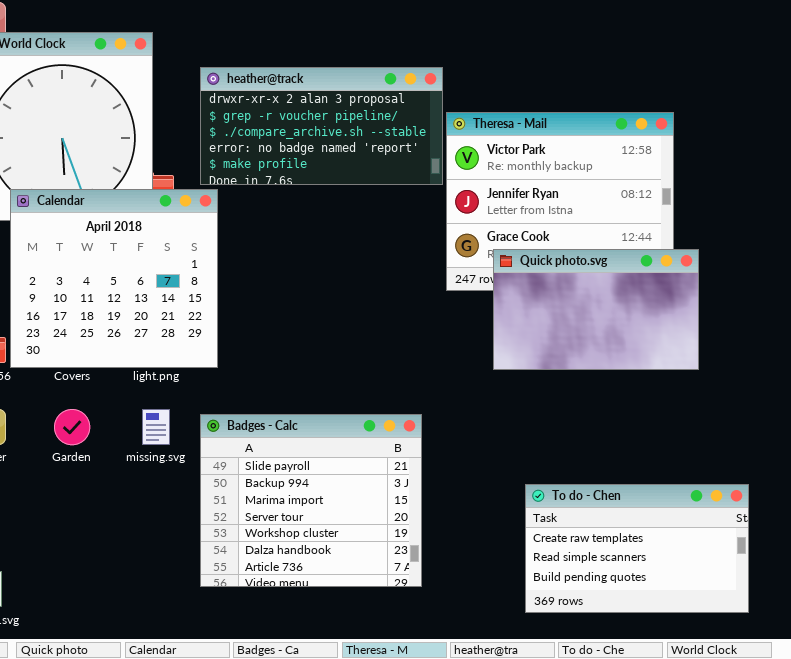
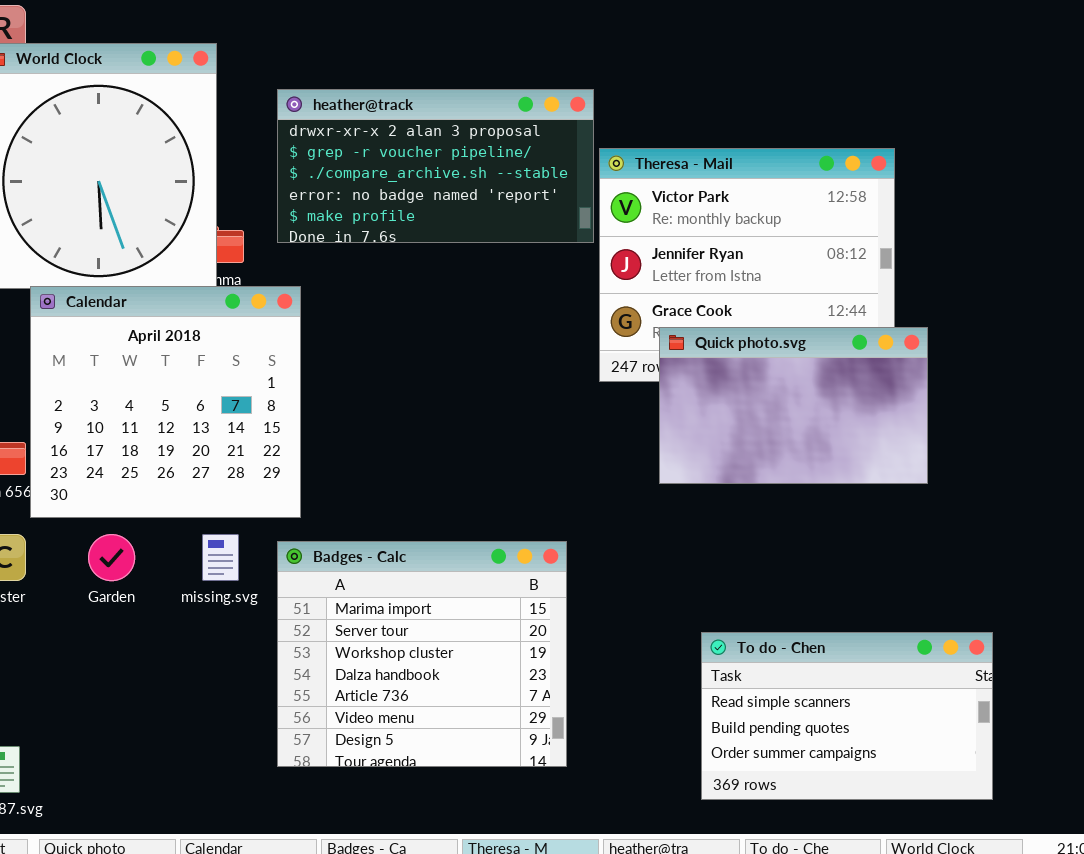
Calendar: [10,189,218,368] -> [30,286,301,518], moved
Badges - Calc: [200,414,422,587] -> [277,541,567,767], scrolled down 2 rows
To do - Chen: [525,484,749,613] -> [701,632,993,800], scrolled down 1 row

